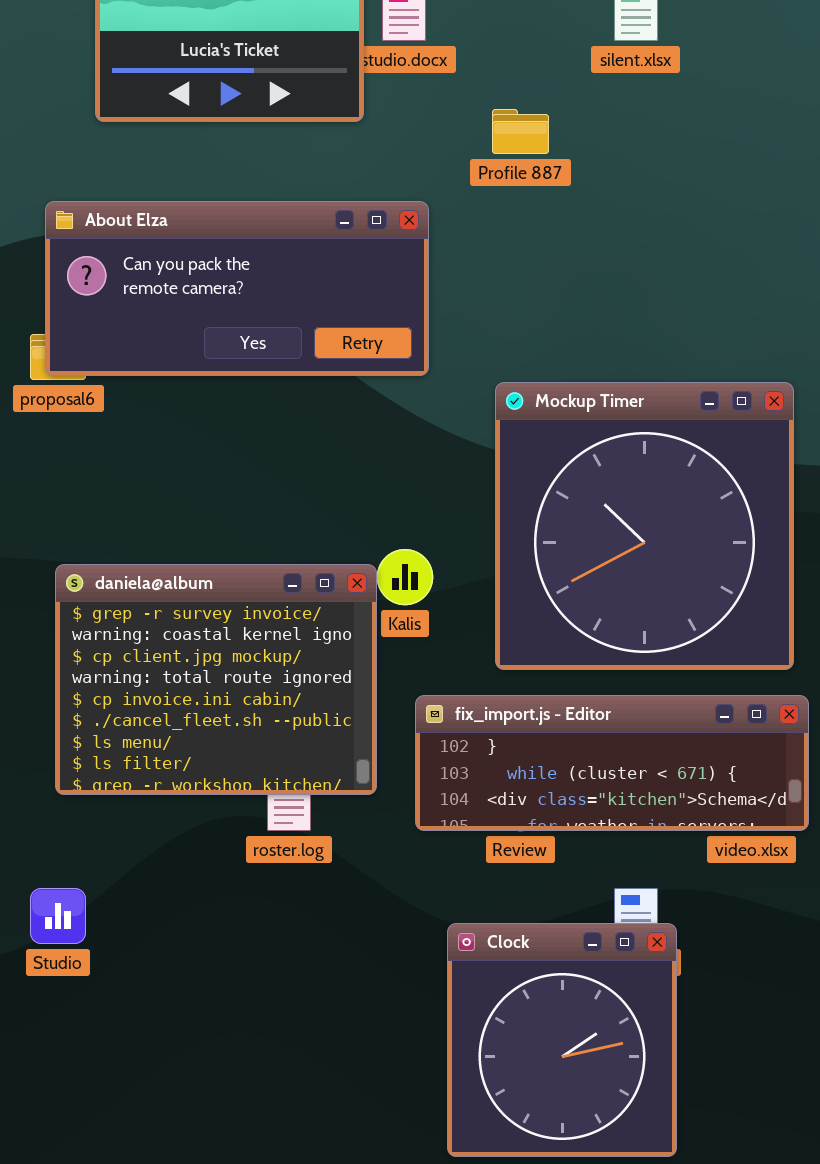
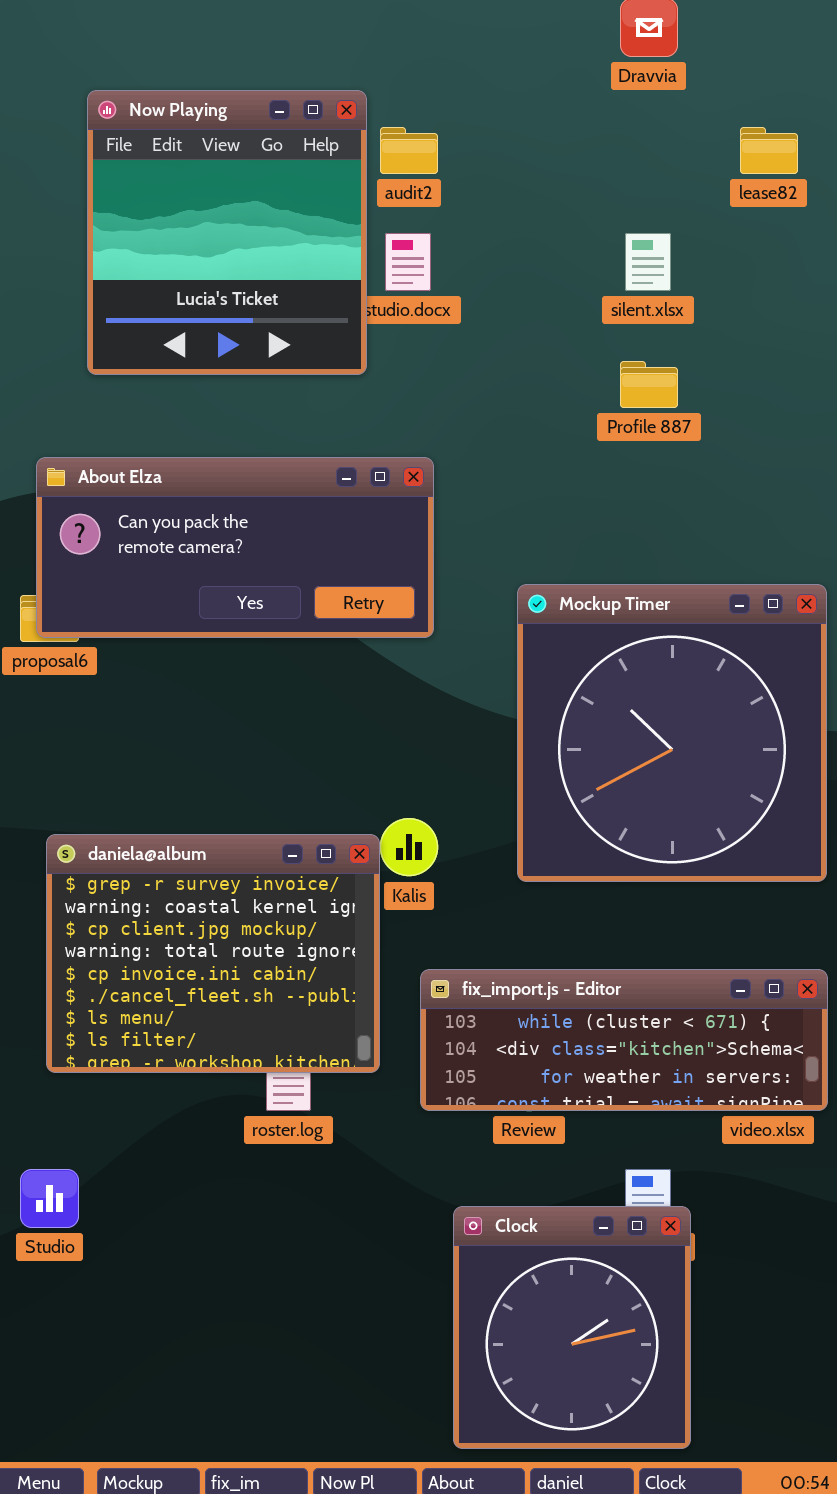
Profile 887: [492,109,549,154] -> [620,361,678,408], moved
Mockup Timer: [495,382,794,670] -> [517,584,827,882], moved
fix_import.js - Editor: [415,695,809,831] -> [420,969,828,1111], scrolled down 1 row

